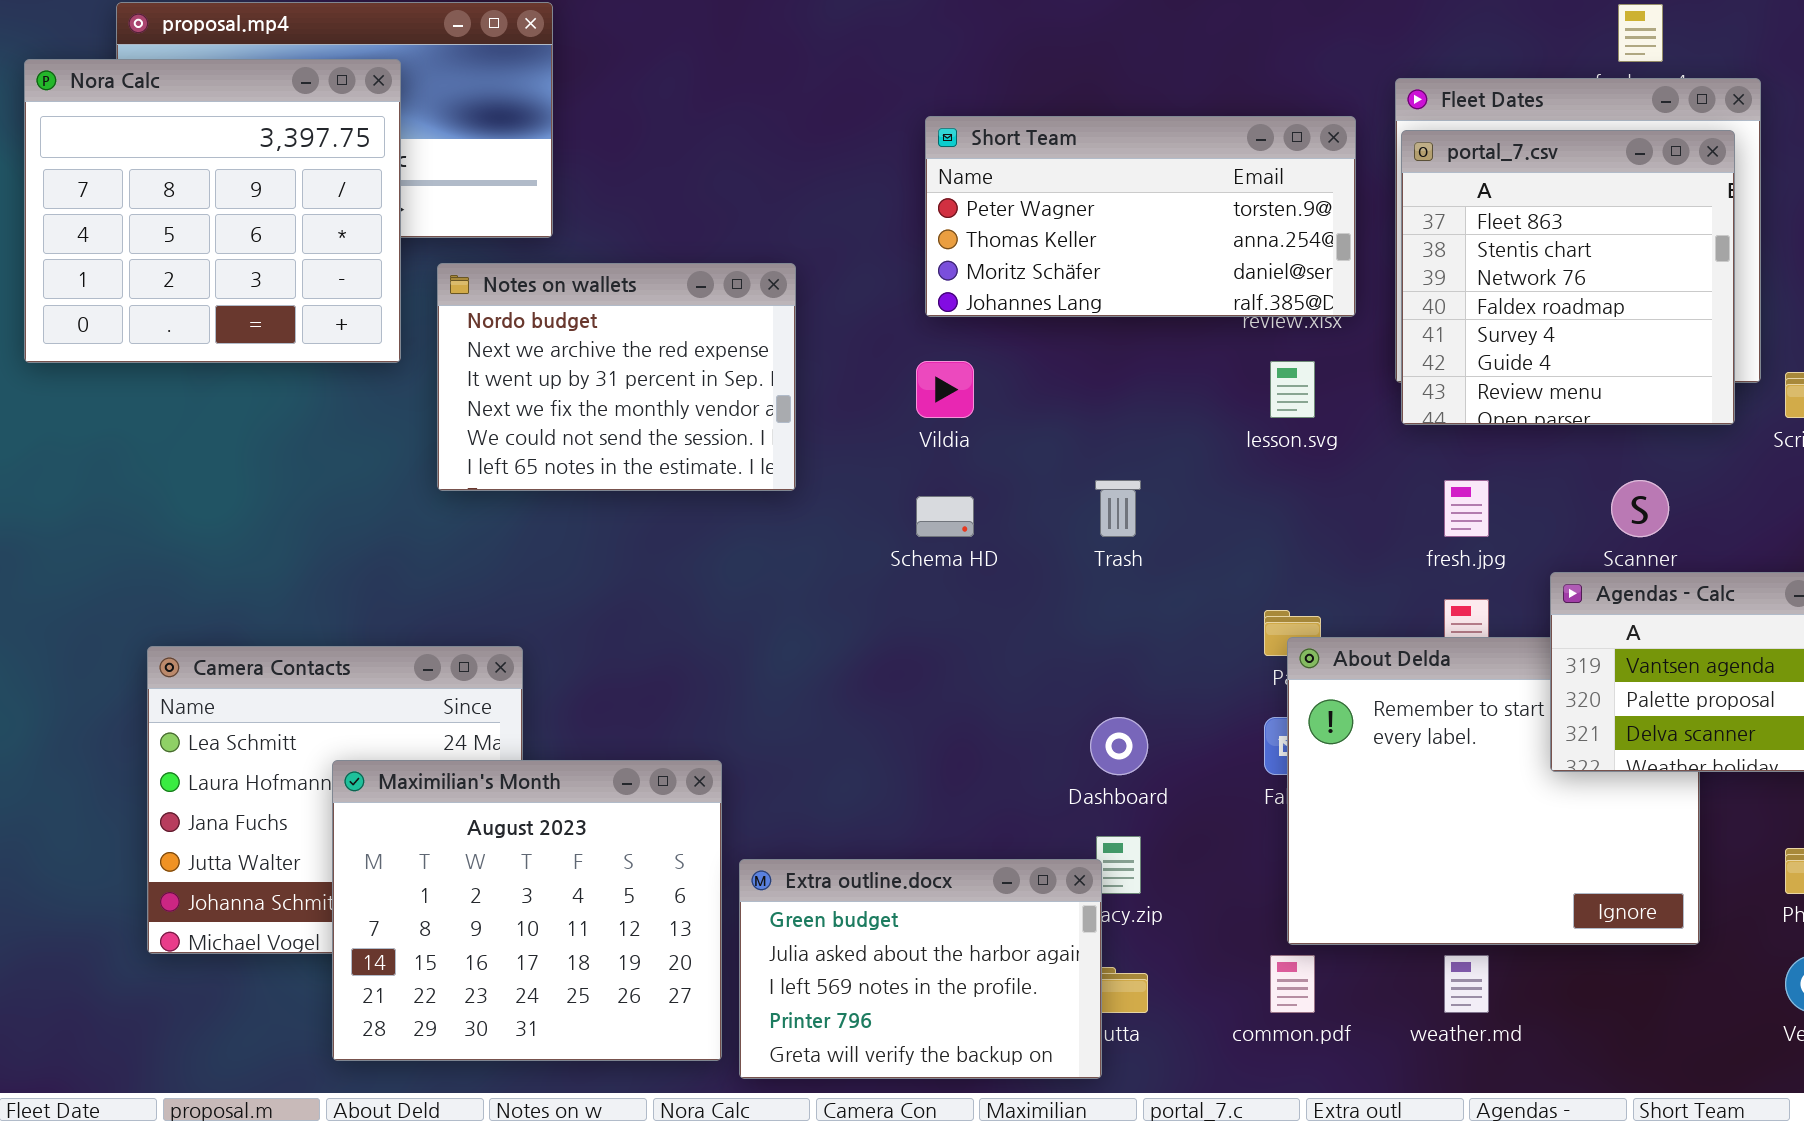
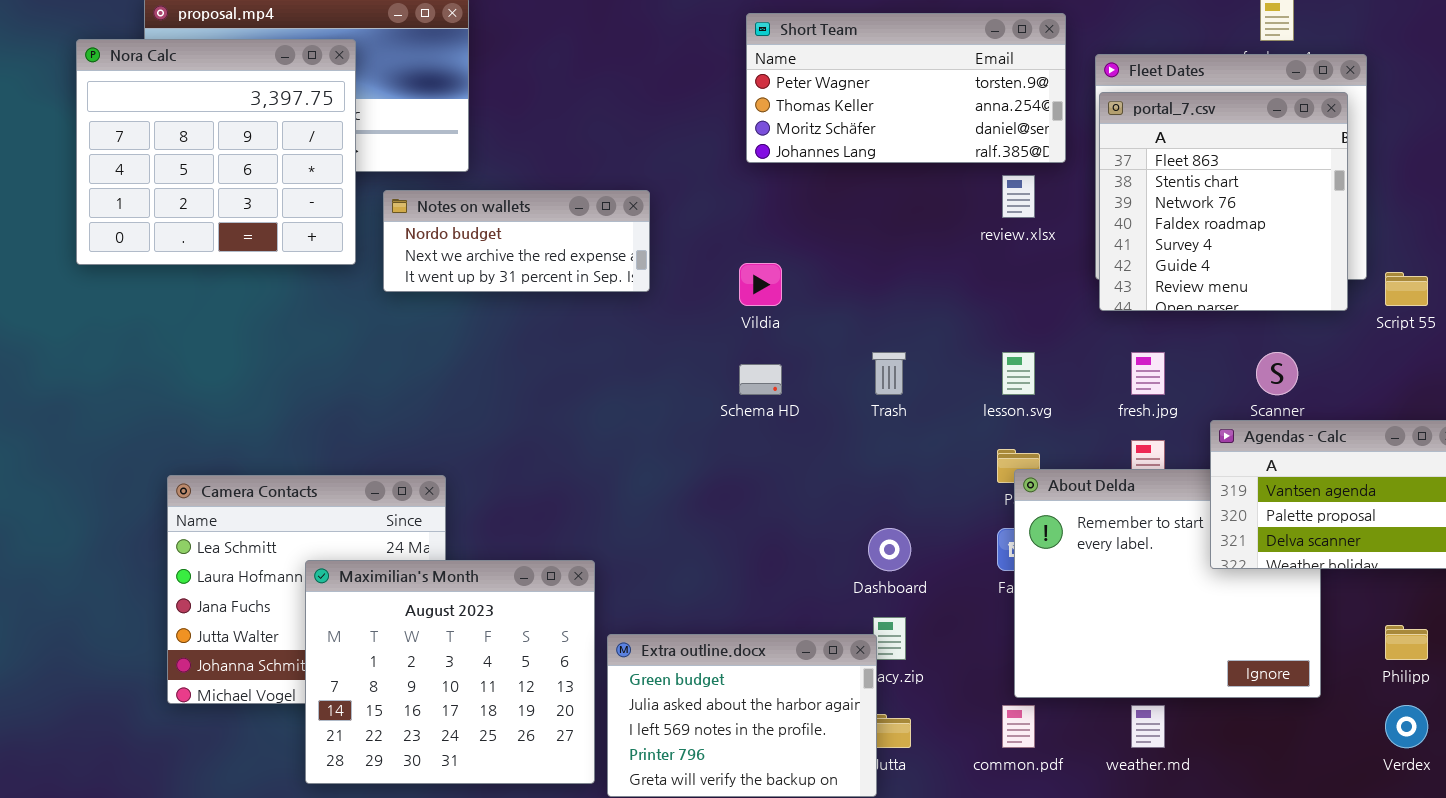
Short Team: [925,116,1356,317] -> [746,13,1066,163], moved
Notes on wallets: [437,263,796,491] -> [383,190,650,292], resized
lesson.svg: [1270,361,1315,418] -> [1002,352,1035,395], moved

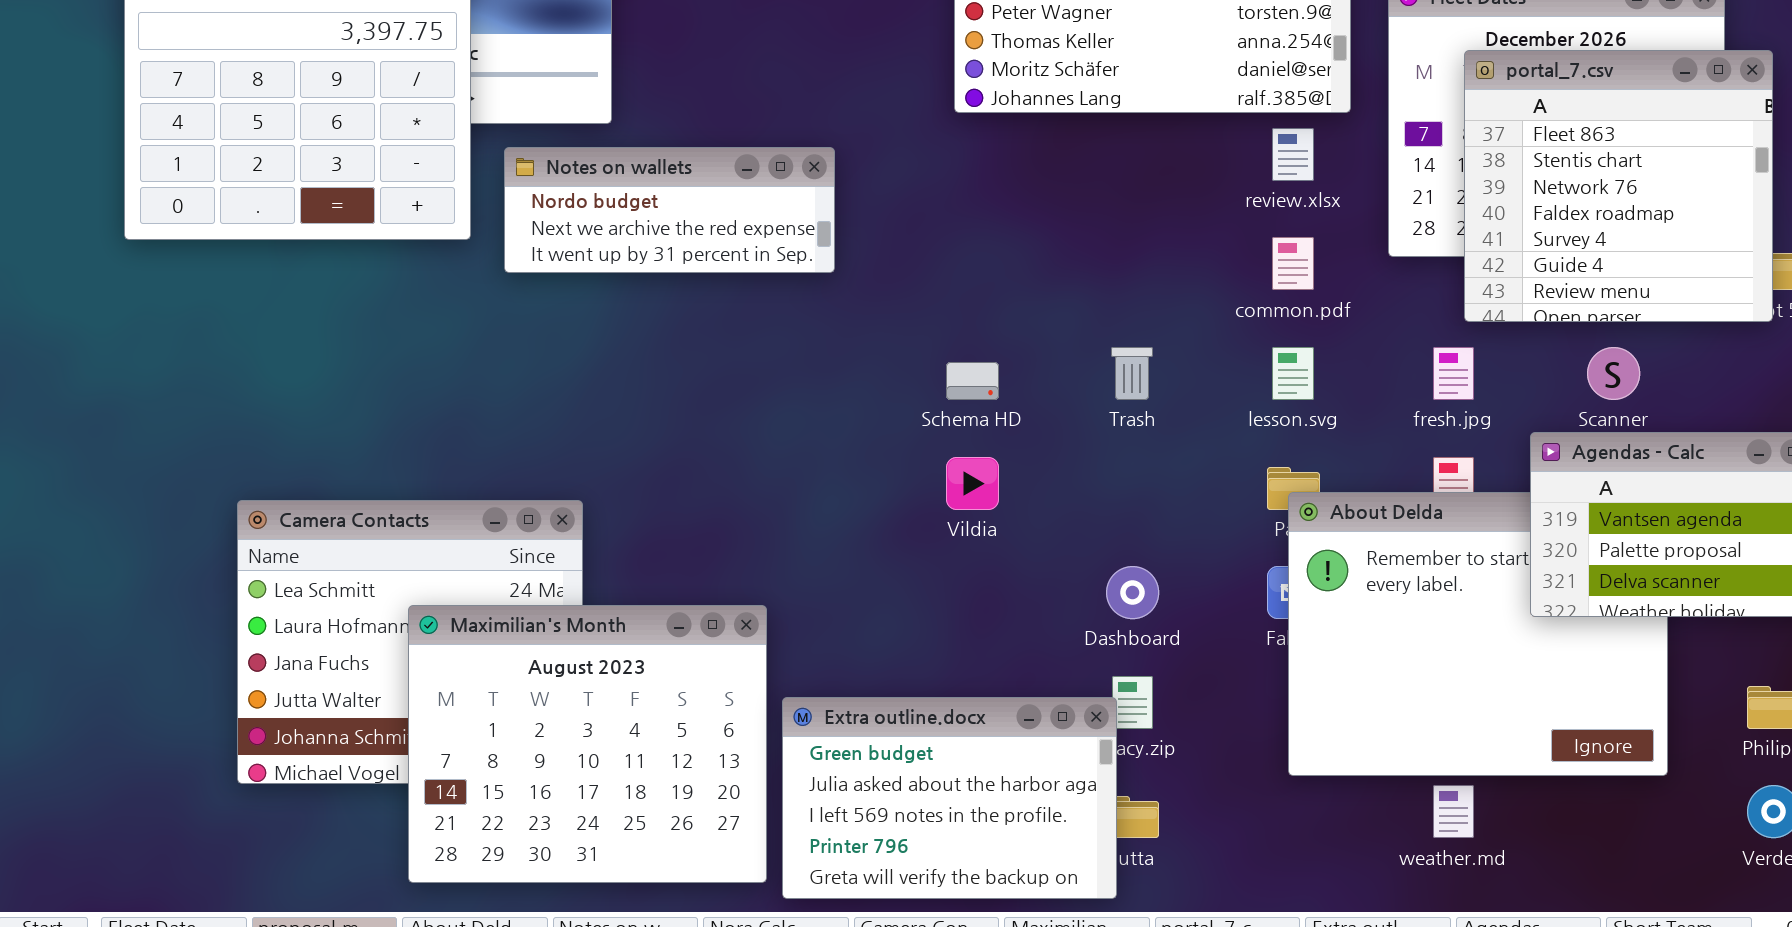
portal_7.csv: [1099,92,1348,311] -> [1464,50,1773,322], moved
Vildia: [739,263,782,306] -> [946,457,999,510], moved
common.pdf: [1002,705,1035,748] -> [1272,237,1314,290], moved

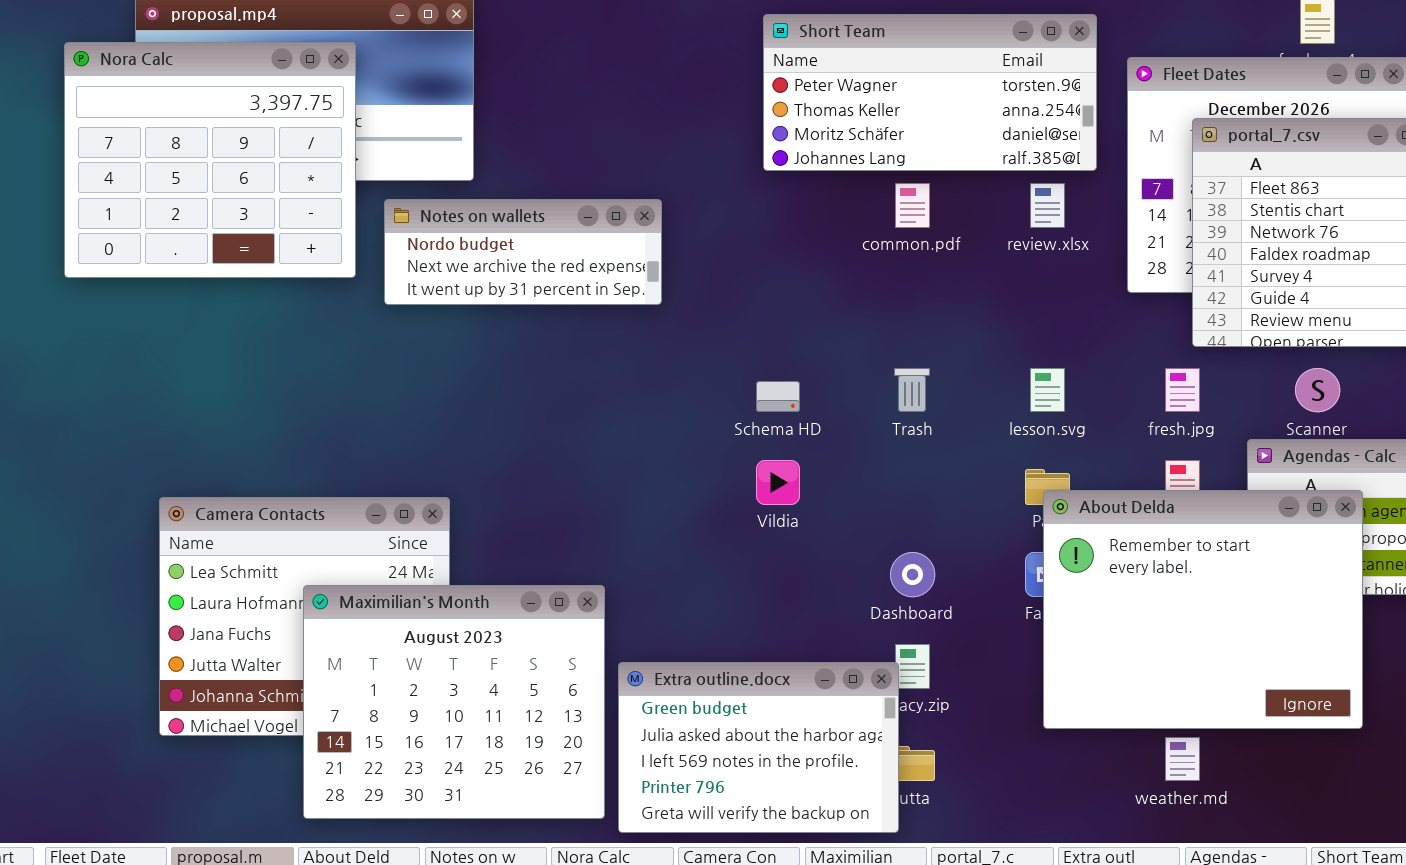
common.pdf: [1272,237,1314,290] -> [895,183,930,228], moved
About Delda: [1288,492,1668,776] -> [1043,490,1363,729], raised

